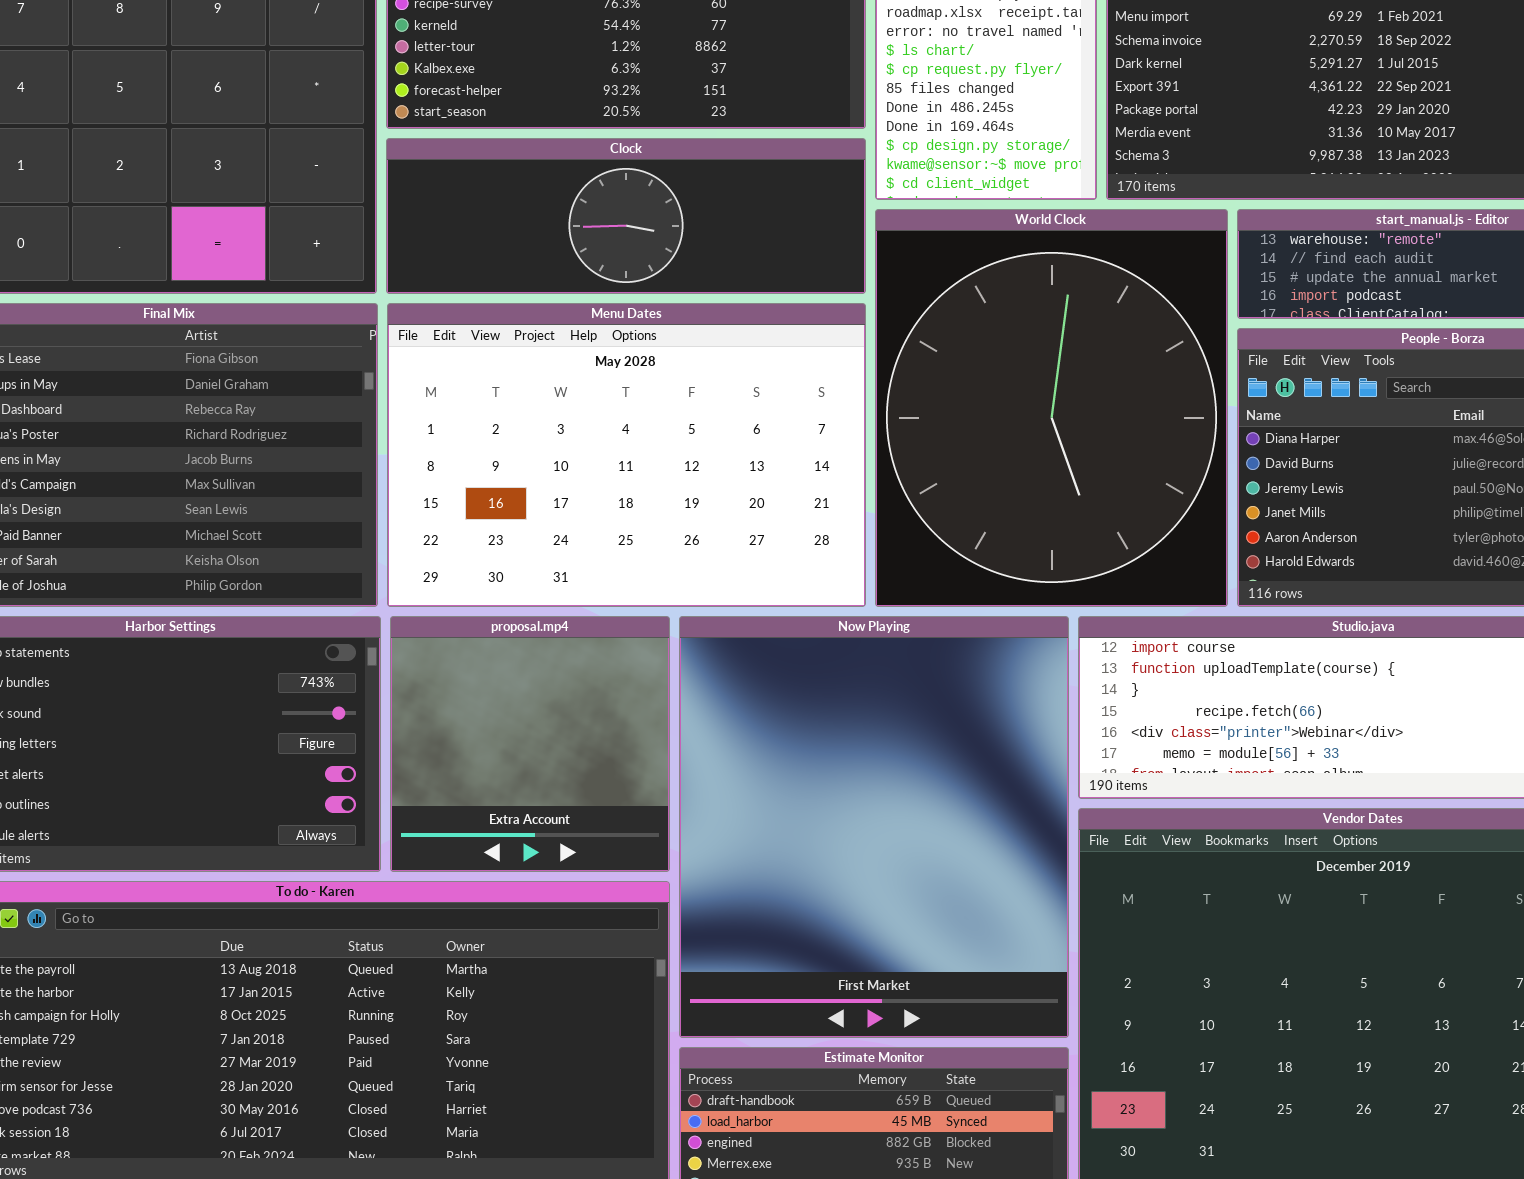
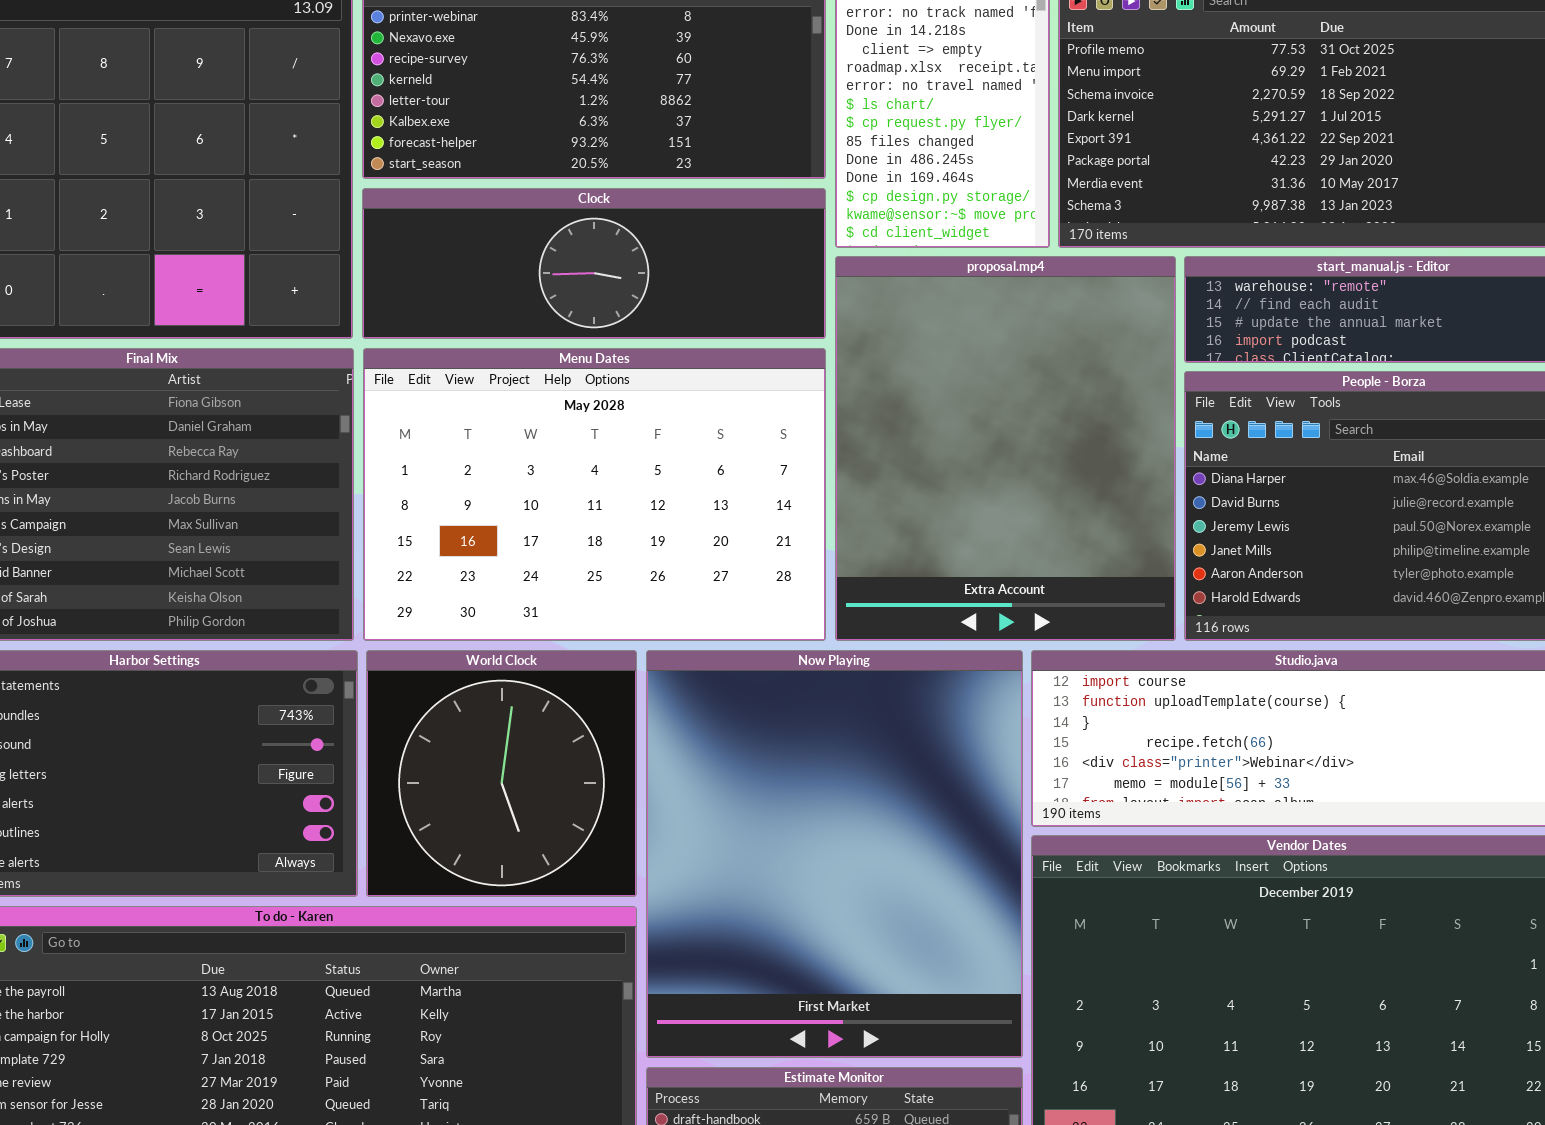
World Clock: [875,209,1228,607] -> [366,650,637,897], moved, resized
proposal.mp4: [390,616,670,872] -> [835,256,1176,641], moved, resized

